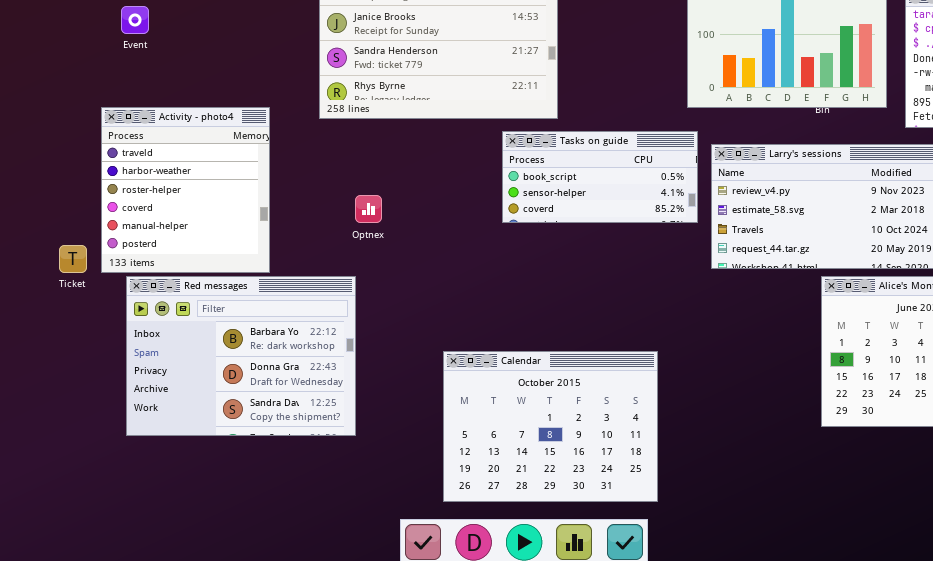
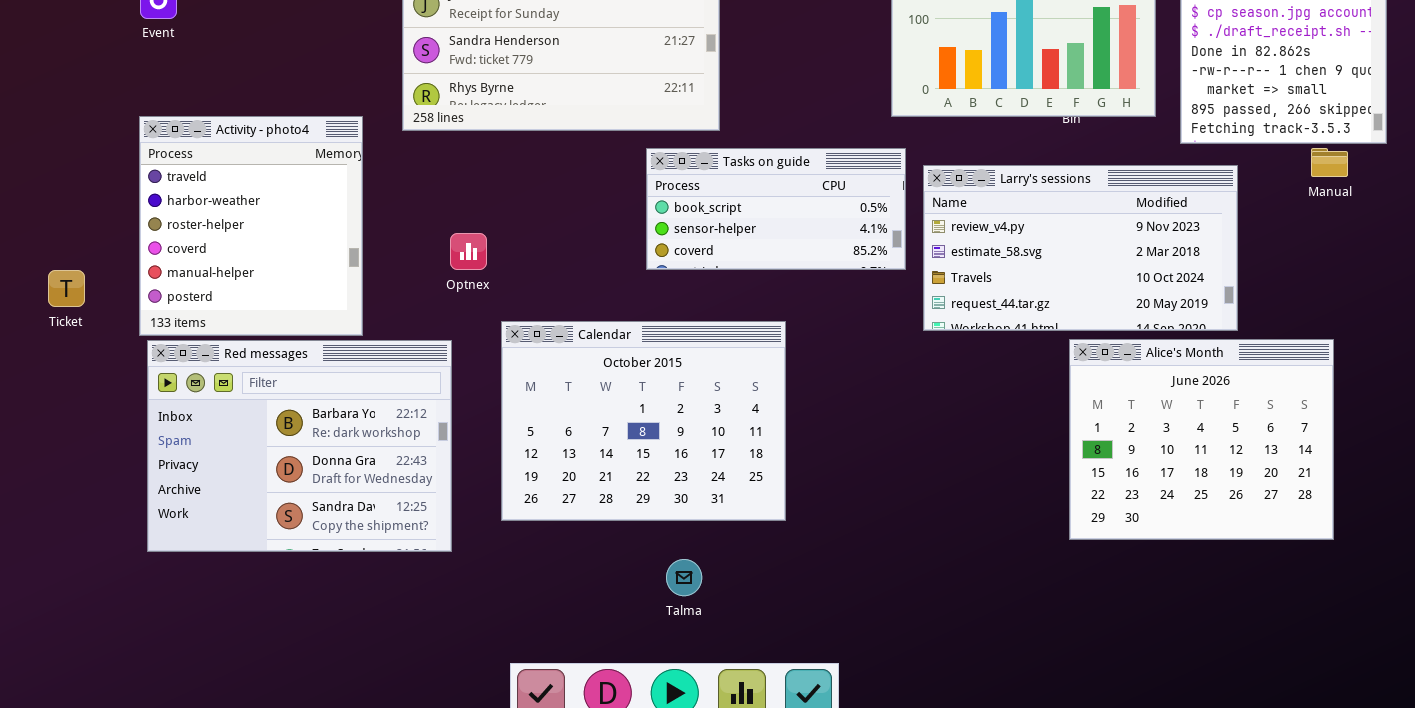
Activity - photo4: [101,107,270,273] -> [139,116,363,336], moved
Ticket: [59,245,87,273] -> [48,270,85,307], moved
Calendar: [443,351,658,502] -> [501,321,786,521], moved

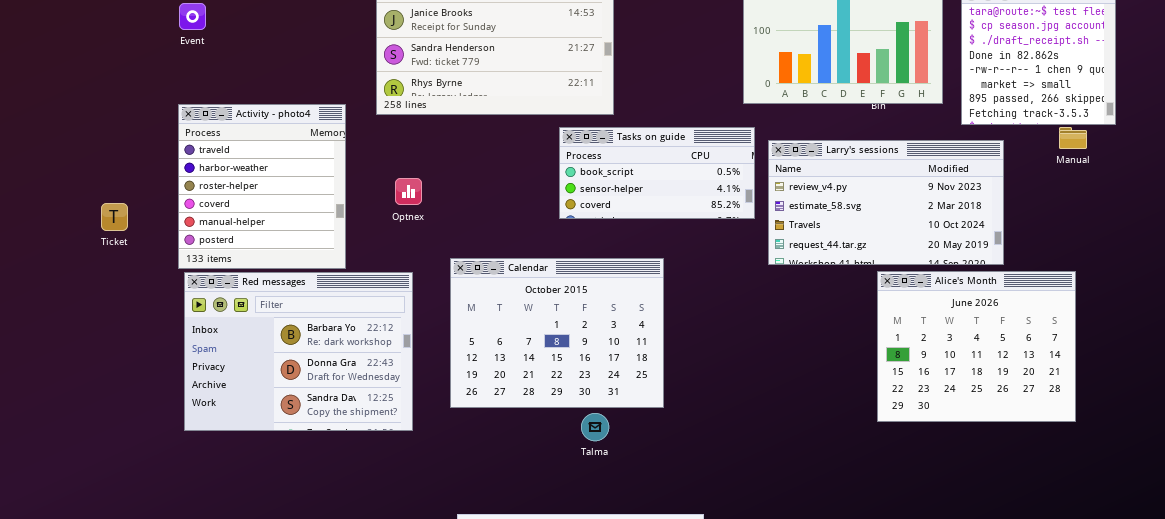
Optnex: [450,233,487,270] -> [395,178,422,205], moved
Ticket: [48,270,85,307] -> [101,203,128,231], moved
Talma: [666,559,702,596] -> [581,413,609,441], moved

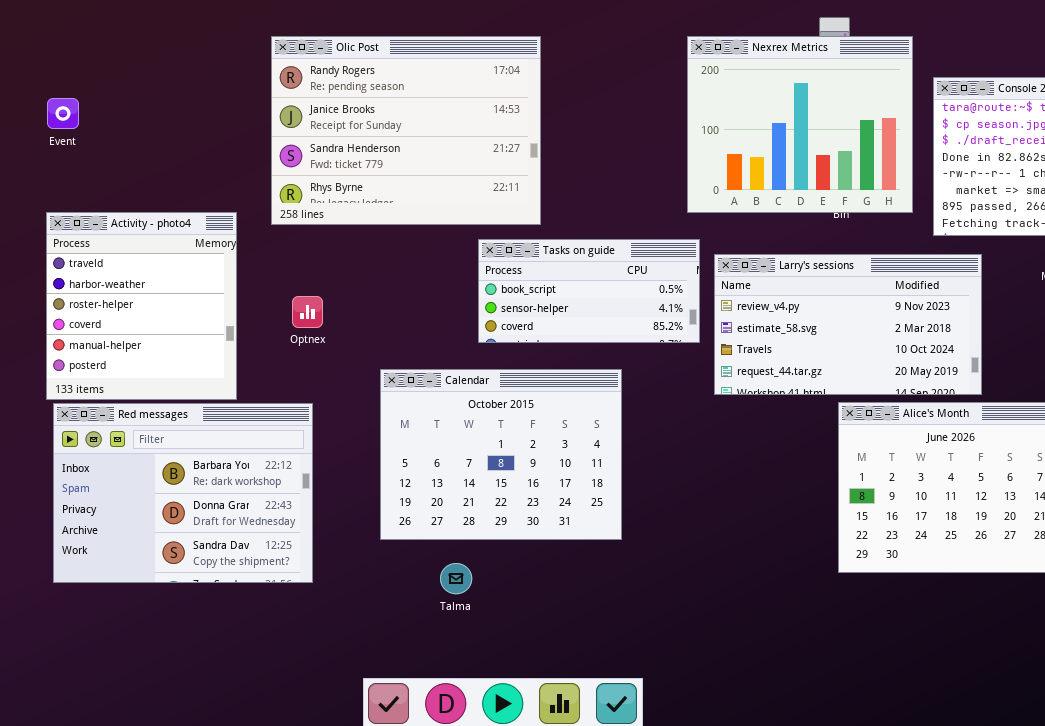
Calendar: [450,258,664,408] -> [380,369,622,540], moved
Talma: [581,413,609,441] -> [440,563,472,594], moved

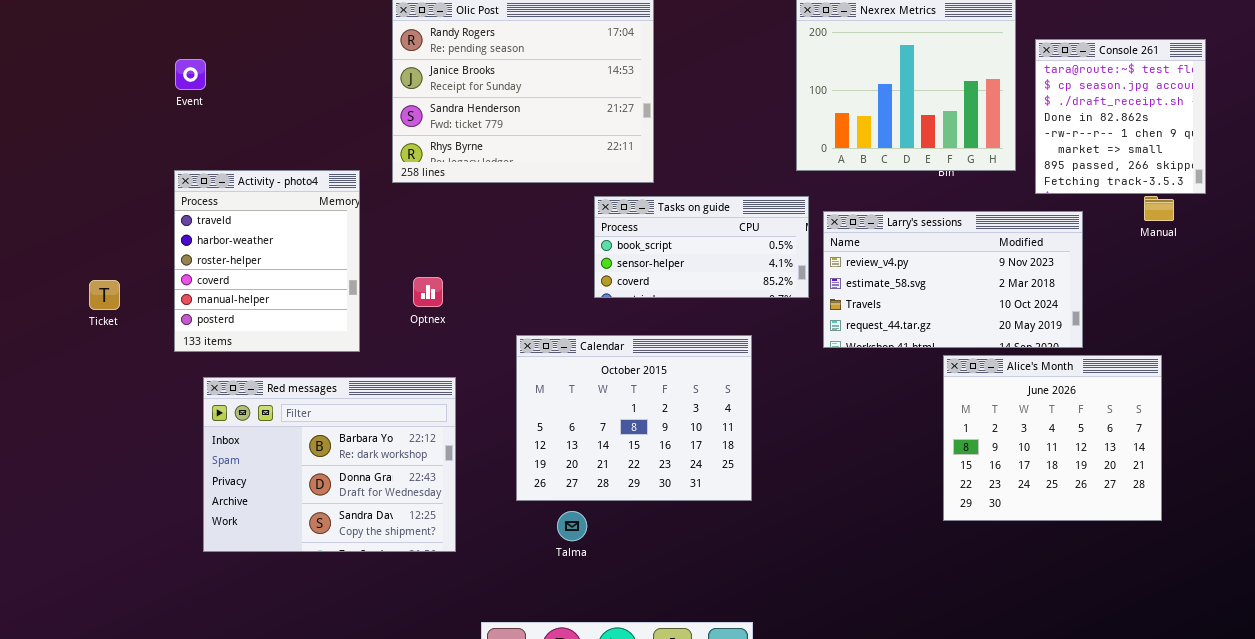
Optnex: [292,296,323,328] -> [413,277,443,307], moved
Calendar: [380,369,622,540] -> [516,335,752,501], moved
Red messages: [53,403,313,583] -> [203,377,456,552], moved

